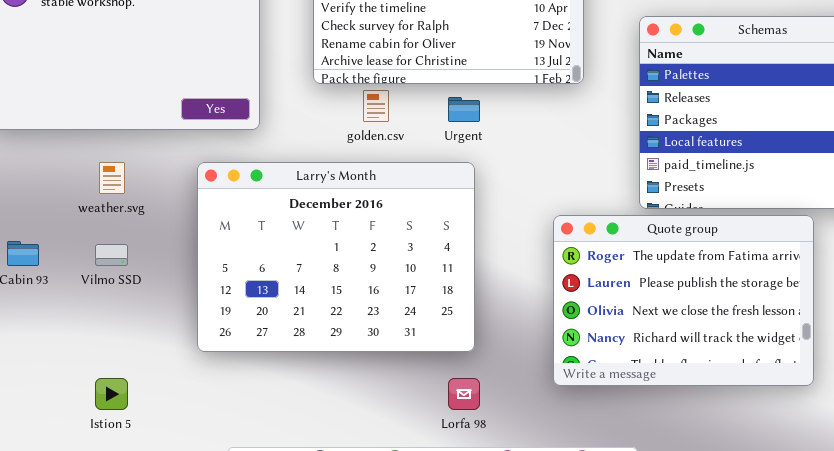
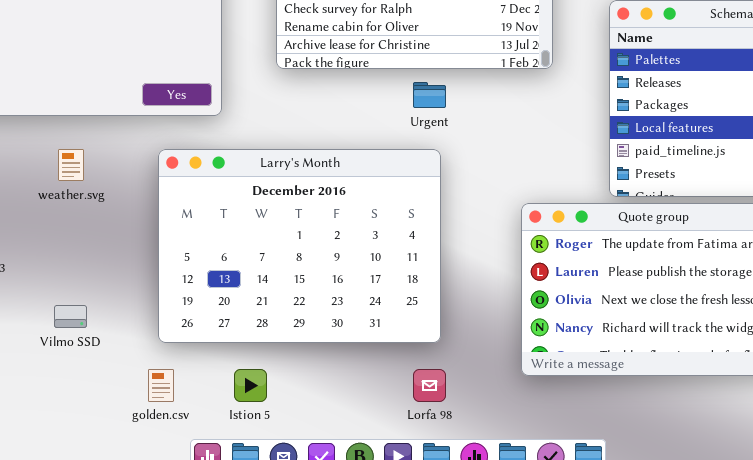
golden.csv: [363,90,389,122] -> [148,369,174,402], moved
Vilmo SSD: [95,244,128,266] -> [54,305,87,328], moved
Istion 5: [95,378,128,410] -> [234,369,267,402], moved

